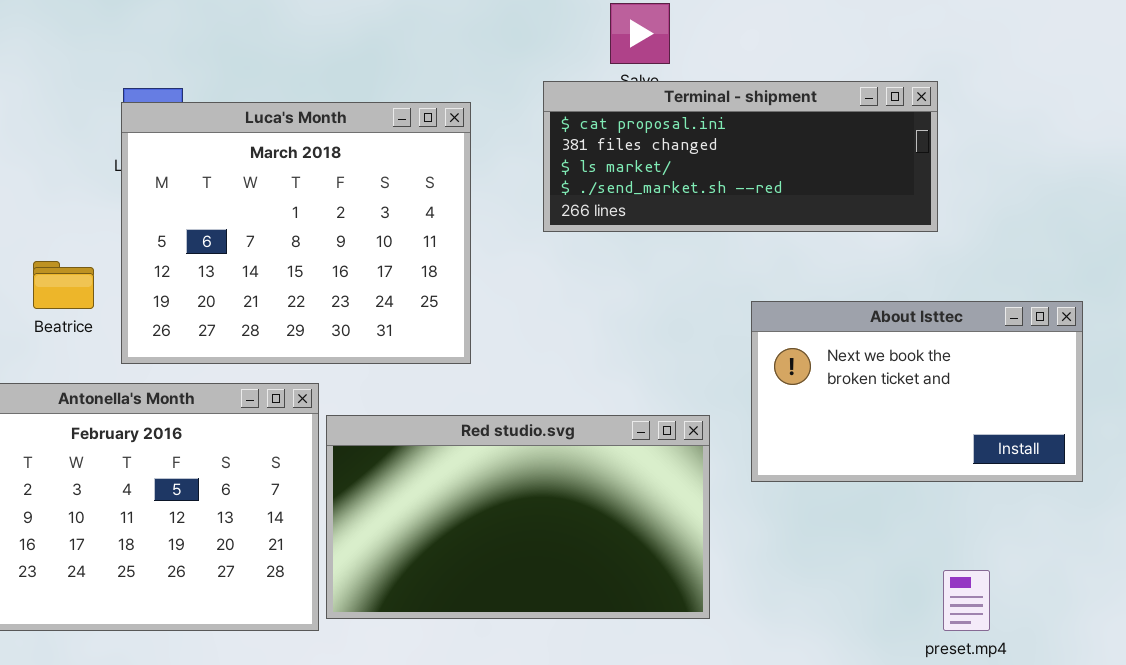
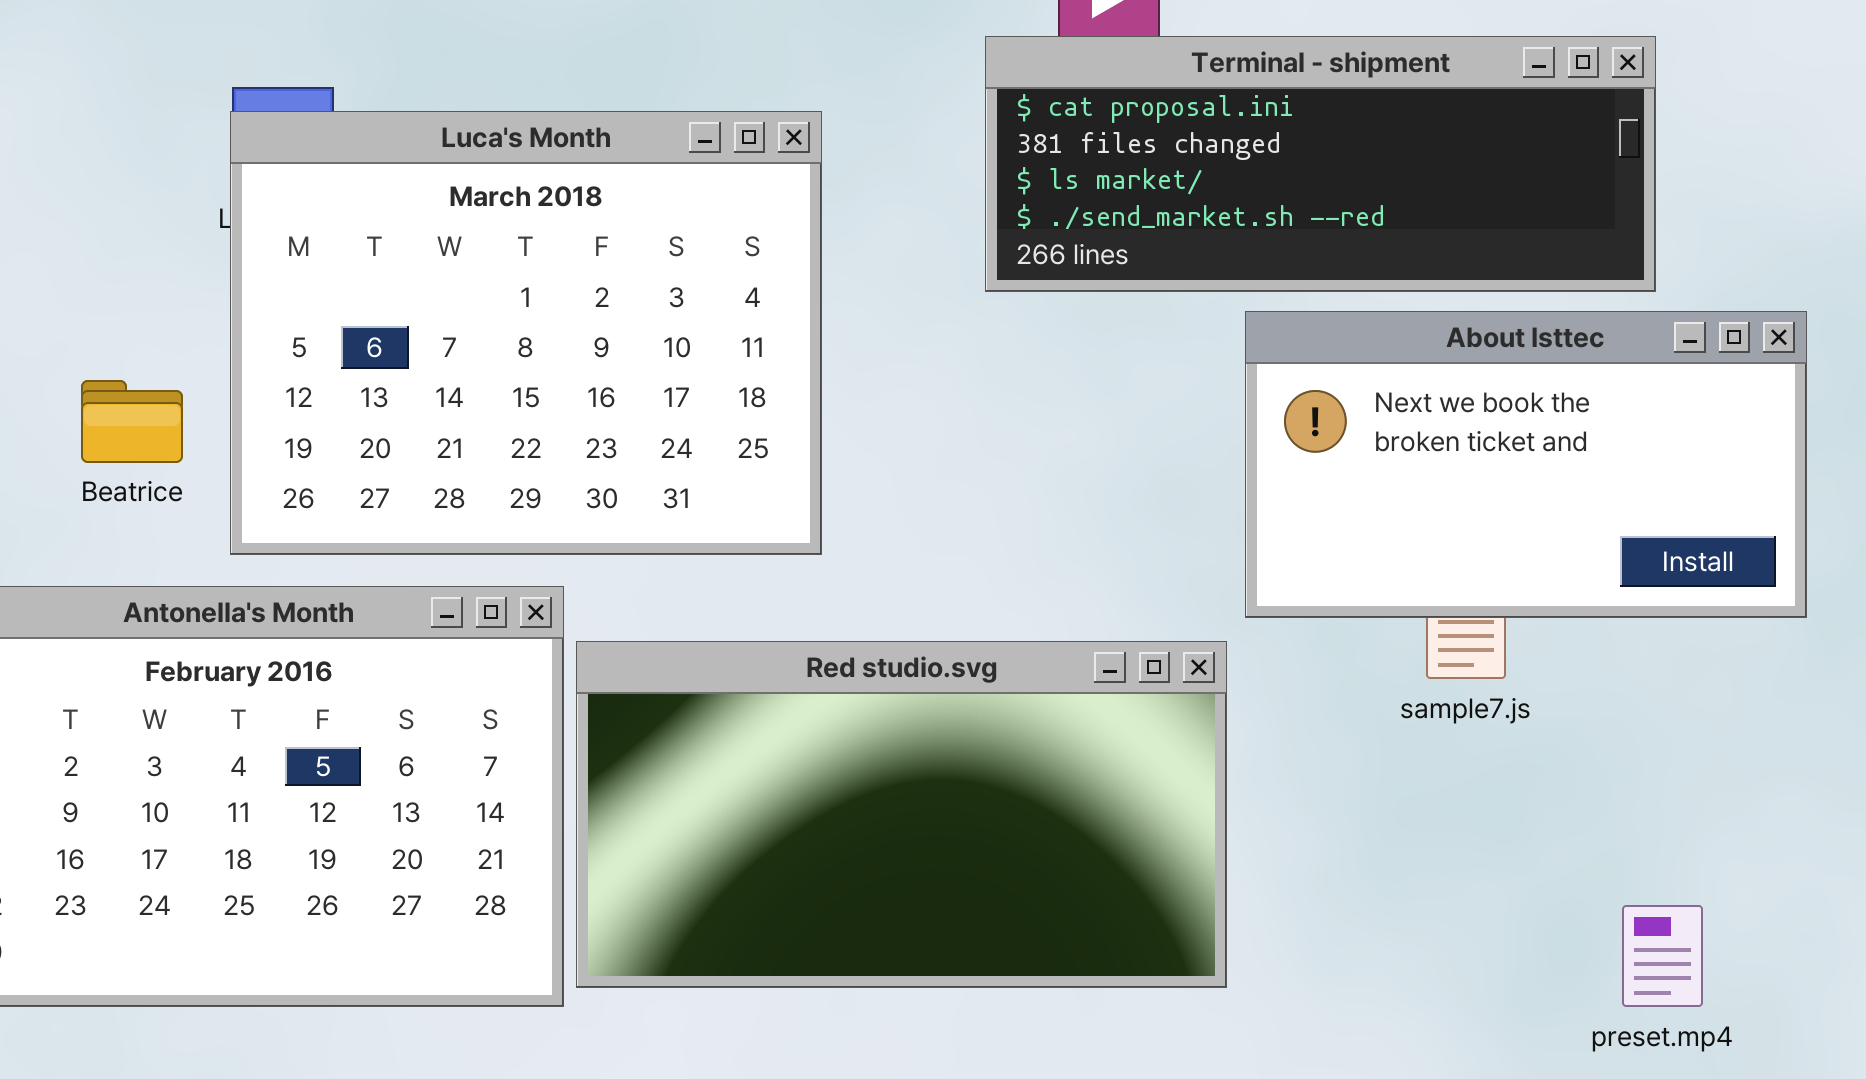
Terminal - shipment: [543,81,938,232] -> [985,36,1656,292], moved
About Isttec: [751,301,1083,482] -> [1245,311,1807,618], moved

